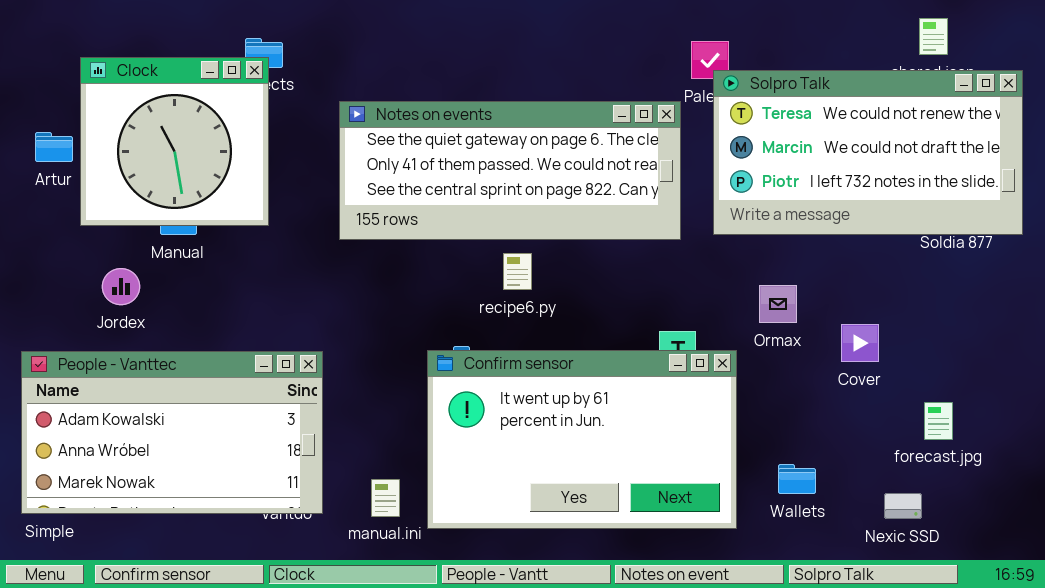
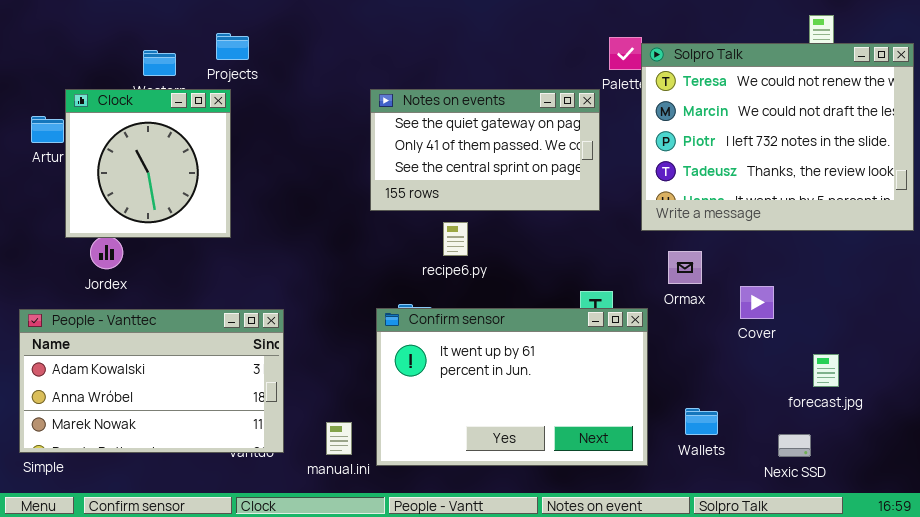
Clock: [80,57,269,226] -> [65,89,231,238], moved
Solpro Talk: [713,70,1023,235] -> [641,43,914,231], moved, resized
Notes on events: [339,101,681,240] -> [370,89,600,211], resized

